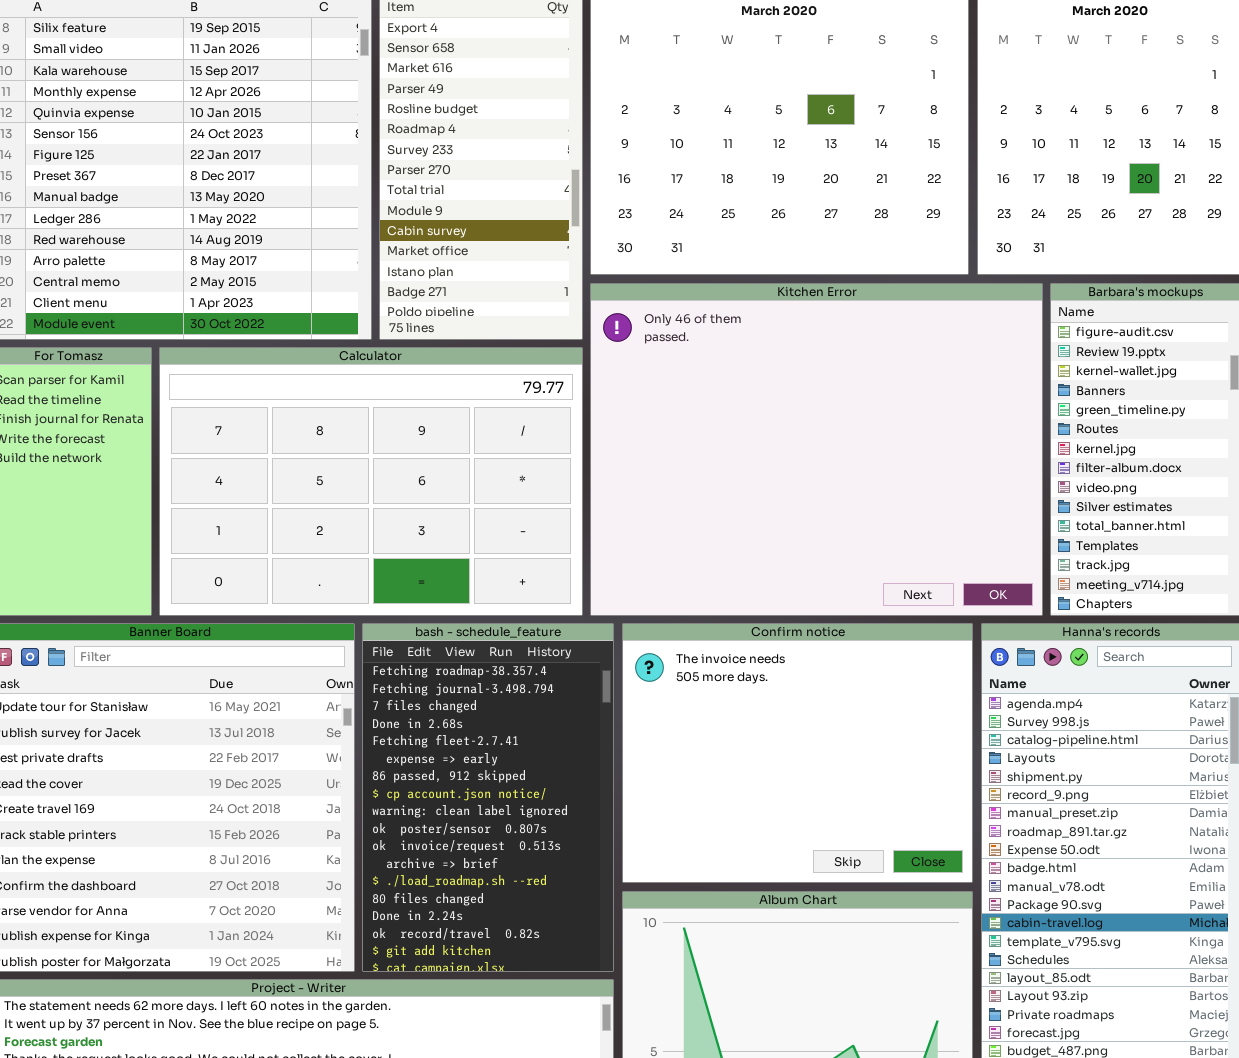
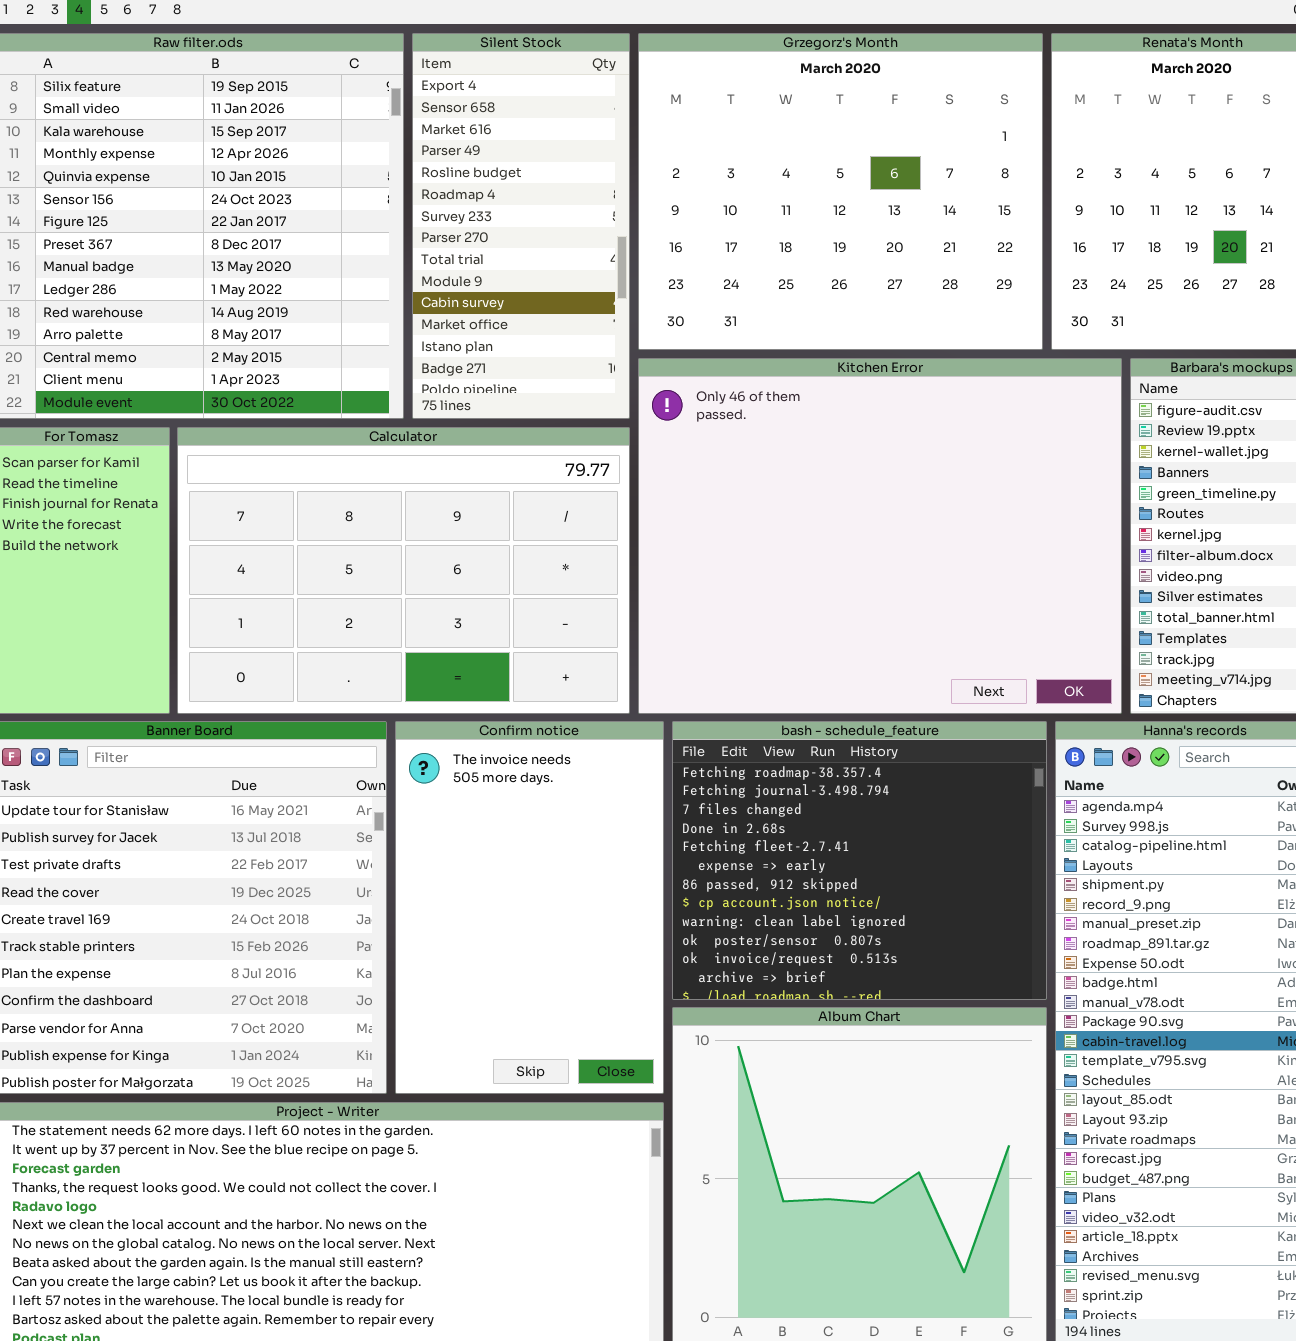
bash - schedule_feature: [362,623,614,972] -> [672,721,1047,1000], moved, resized
Confirm notice: [622,623,973,883] -> [395,721,664,1094], moved, resized

